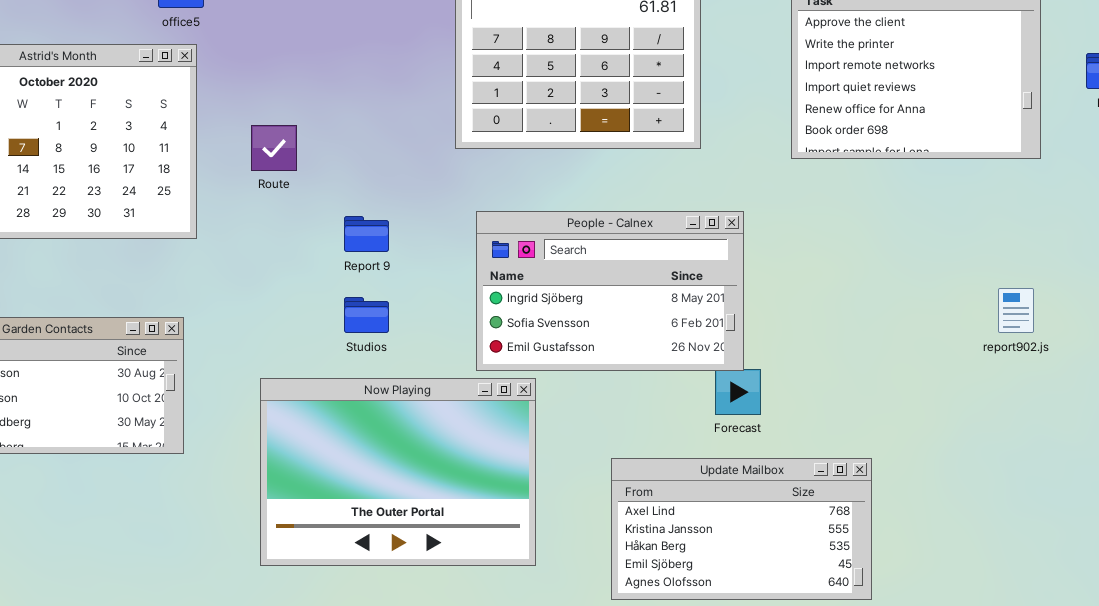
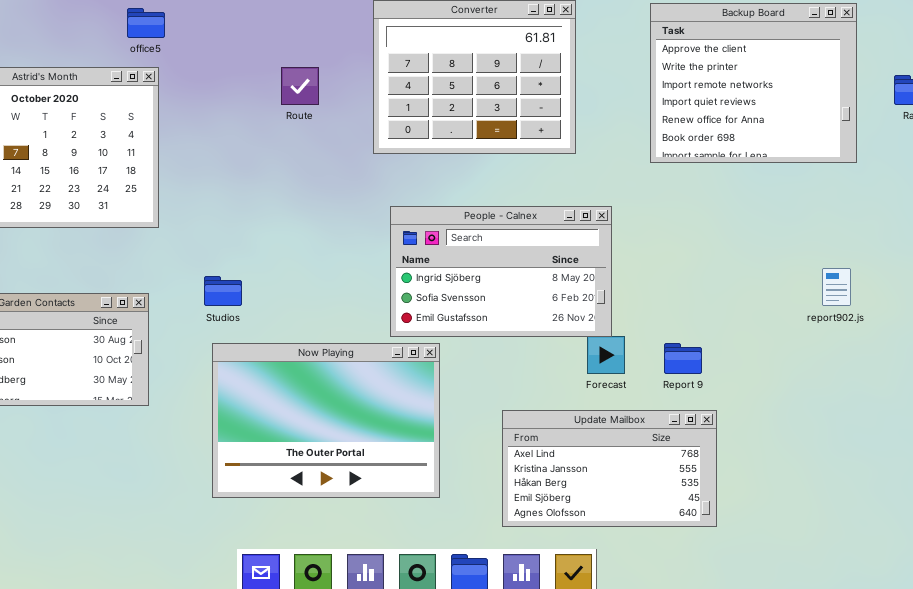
Route: [251,125,297,171] -> [281,67,319,105], moved
Report 9: [344,216,389,252] -> [664,343,702,374], moved
Studios: [344,297,389,333] -> [204,276,242,306], moved

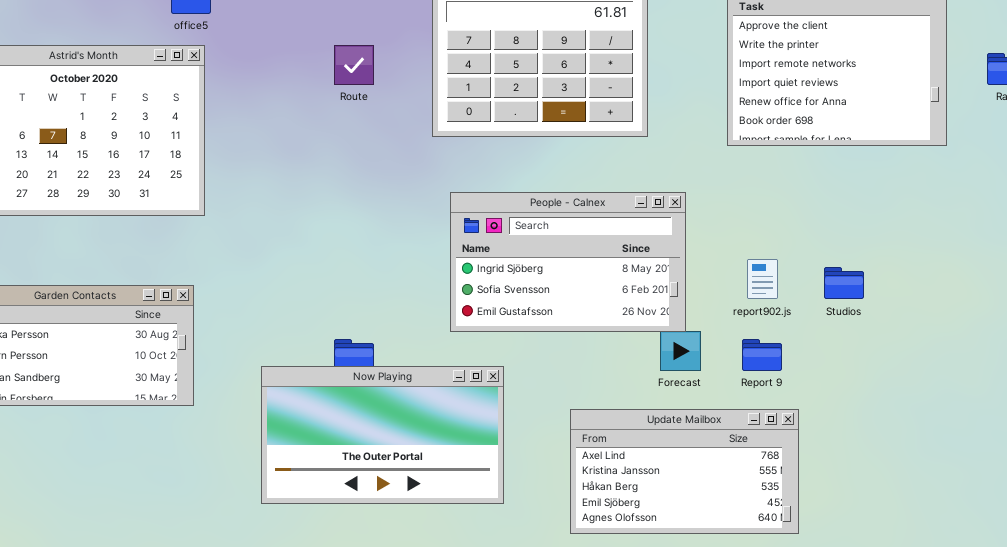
report902.js: [822,268,851,306] -> [747,259,778,299], moved
Studios: [204,276,242,306] -> [824,267,864,299], moved
Now Playing: [212,343,440,498] -> [261,366,504,504], resized

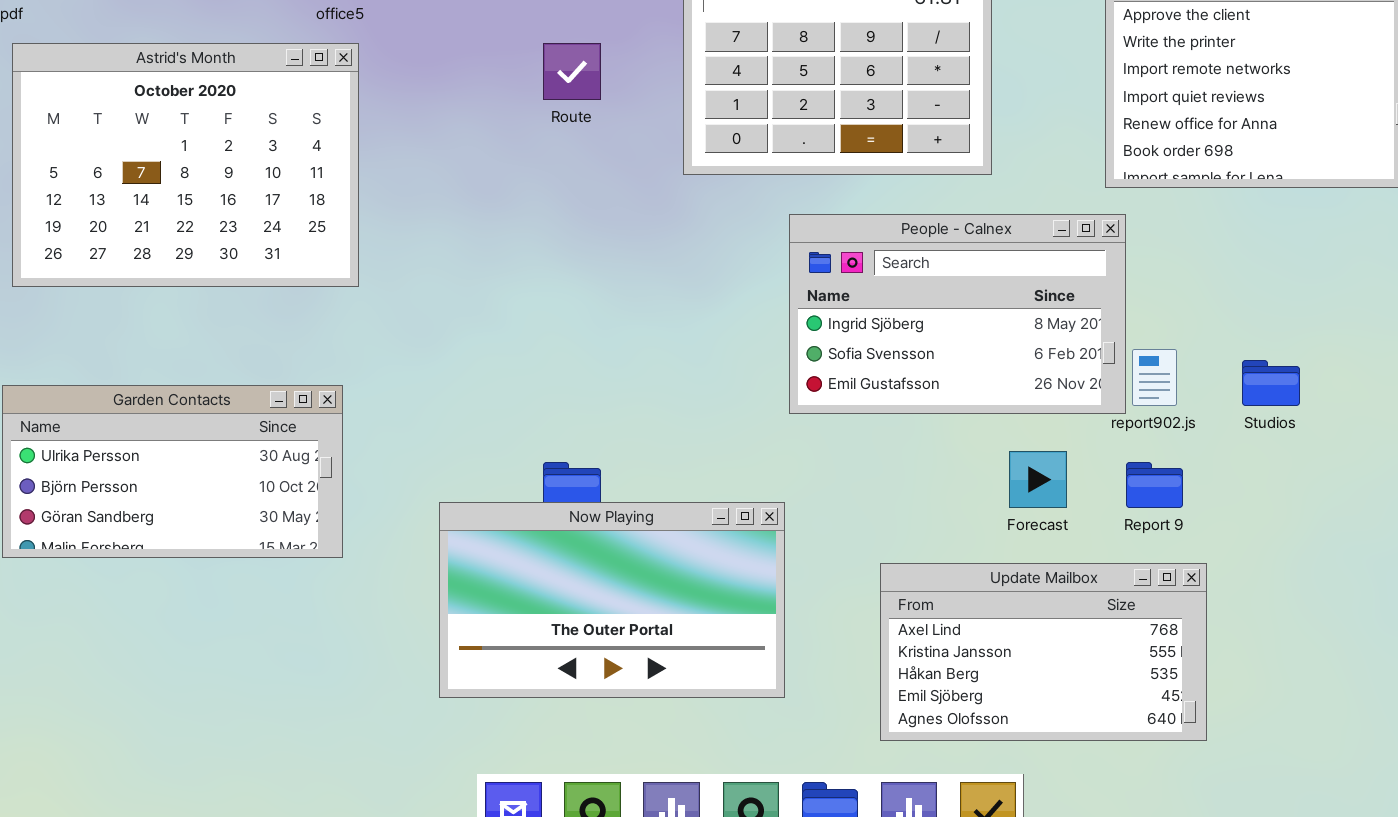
People - Calnex: [450,192,686,332] -> [789,214,1126,414], moved

